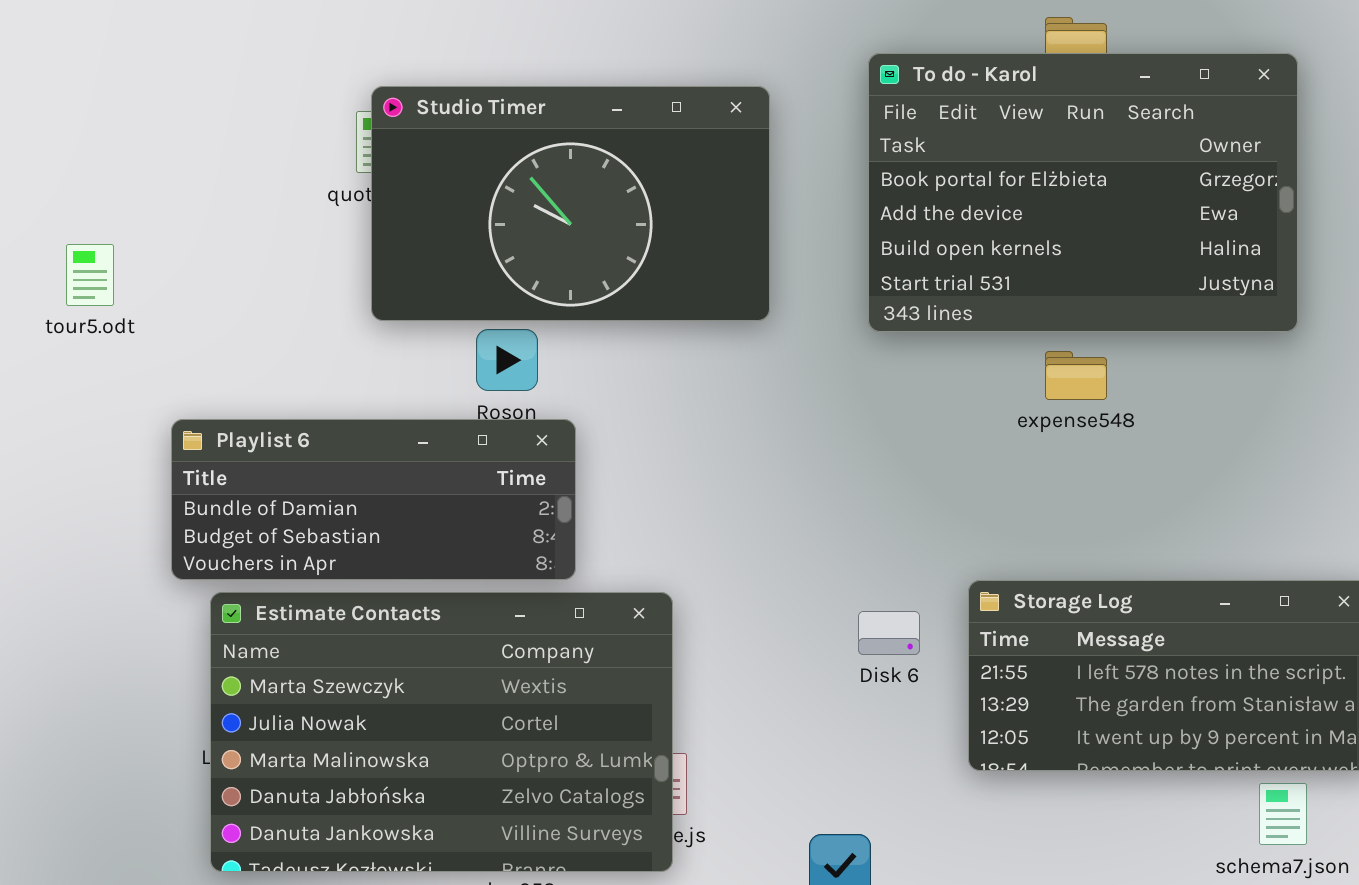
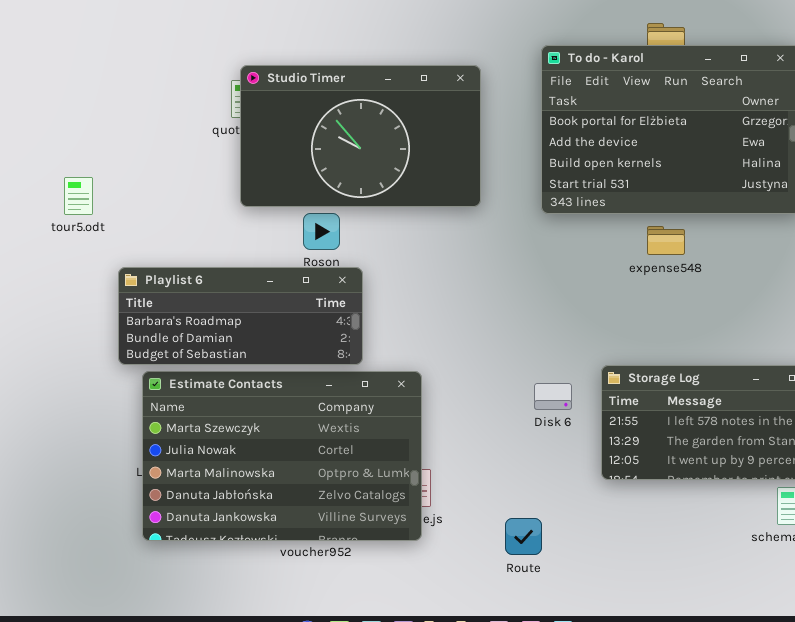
tour5.odt: [66,244,114,306] -> [64,177,93,215], moved
Playlist 6: [171,419,576,580] -> [118,267,363,365], scrolled up 1 row

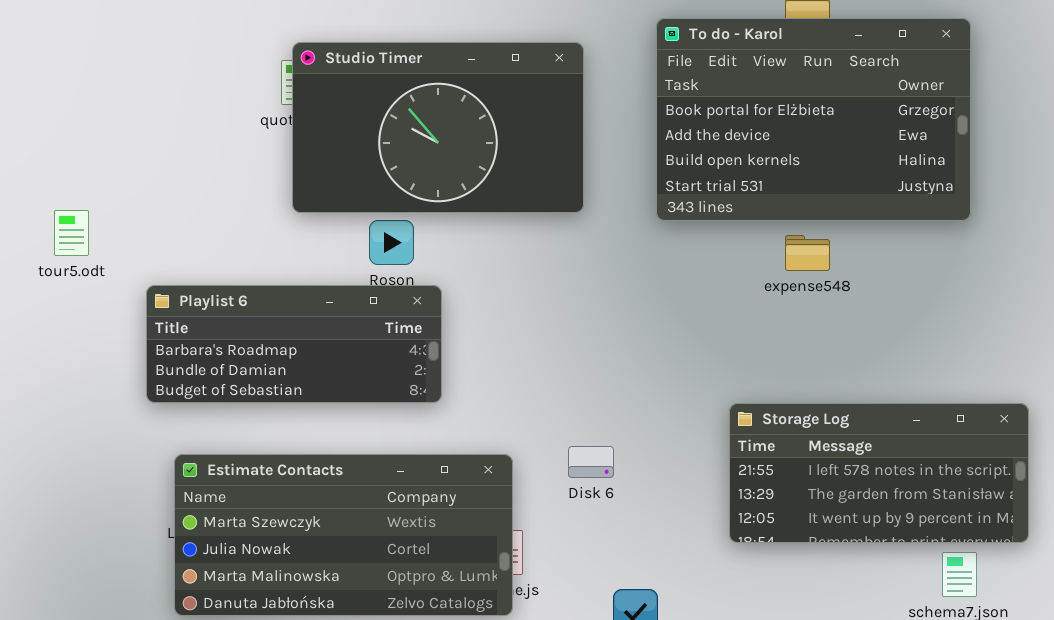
tour5.odt: [64,177,93,215] -> [54,210,89,256], moved
Estimate Contacts: [142,371,422,541] -> [174,454,513,616], resized
Disk 6: [534,383,572,410] -> [568,446,614,478], moved

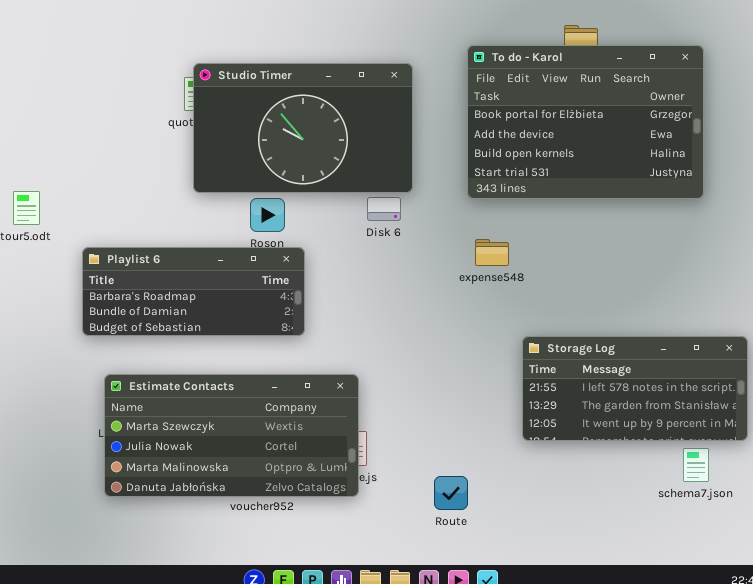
expense548: [785,235,830,271] -> [475,239,509,266], moved
Disk 6: [568,446,614,478] -> [367,197,401,221], moved

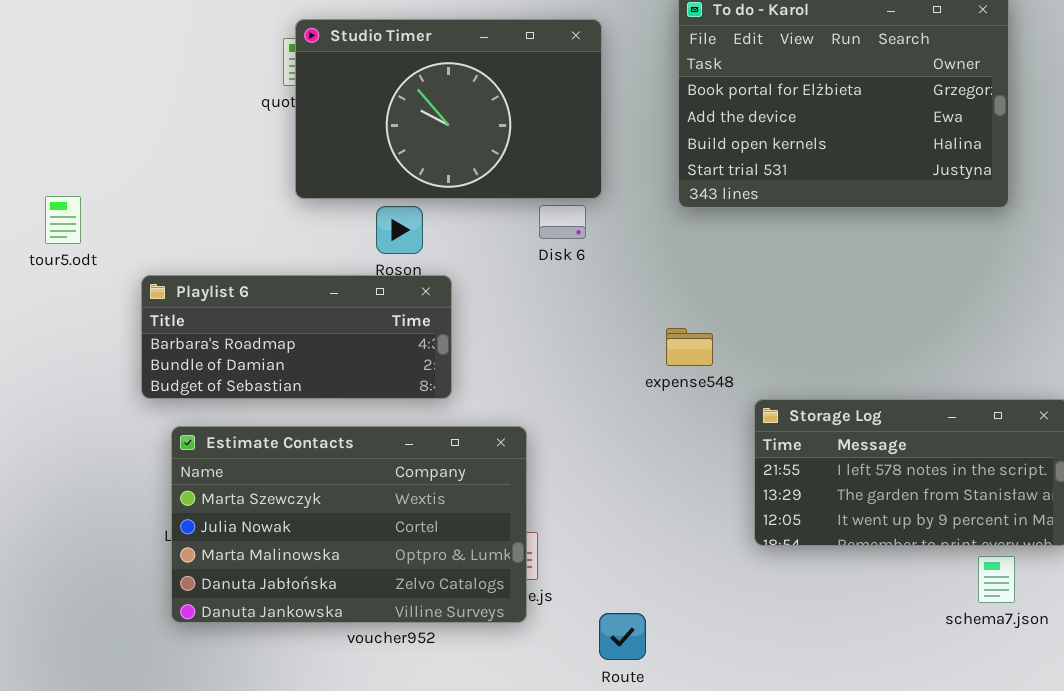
expense548: [475,239,509,266] -> [666,328,713,366], moved
Estimate Contacts: [104,374,359,497] -> [171,426,527,623], resized
Route: [434,476,468,510] -> [599,613,646,660], moved

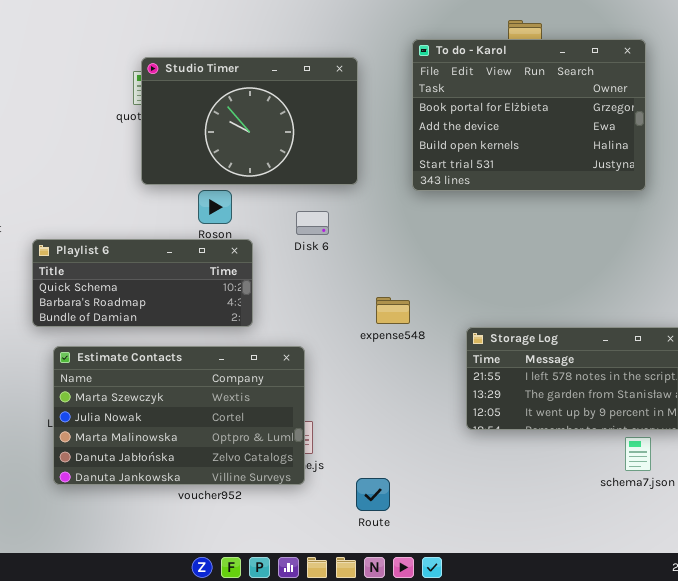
Disk 6: [539,205,586,239] -> [296,211,329,235], moved
Playlist 6: [141,275,452,399] -> [32,239,253,327], scrolled up 1 row
expense548: [666,328,713,366] -> [376,297,410,324], moved

